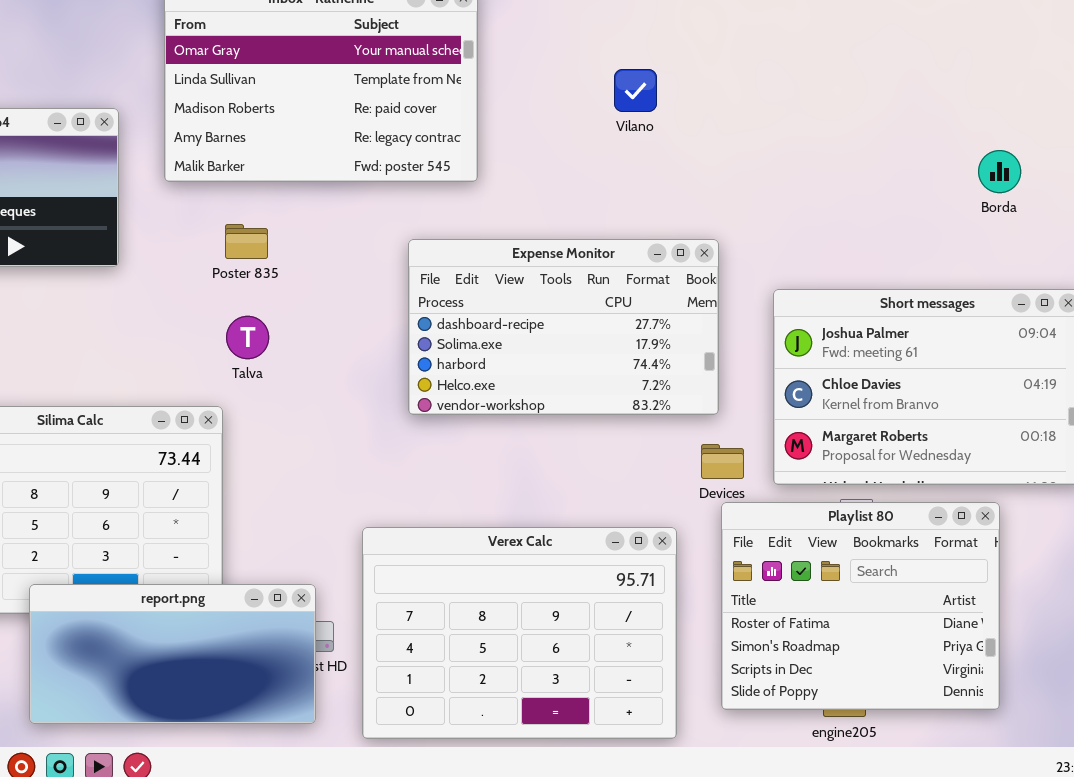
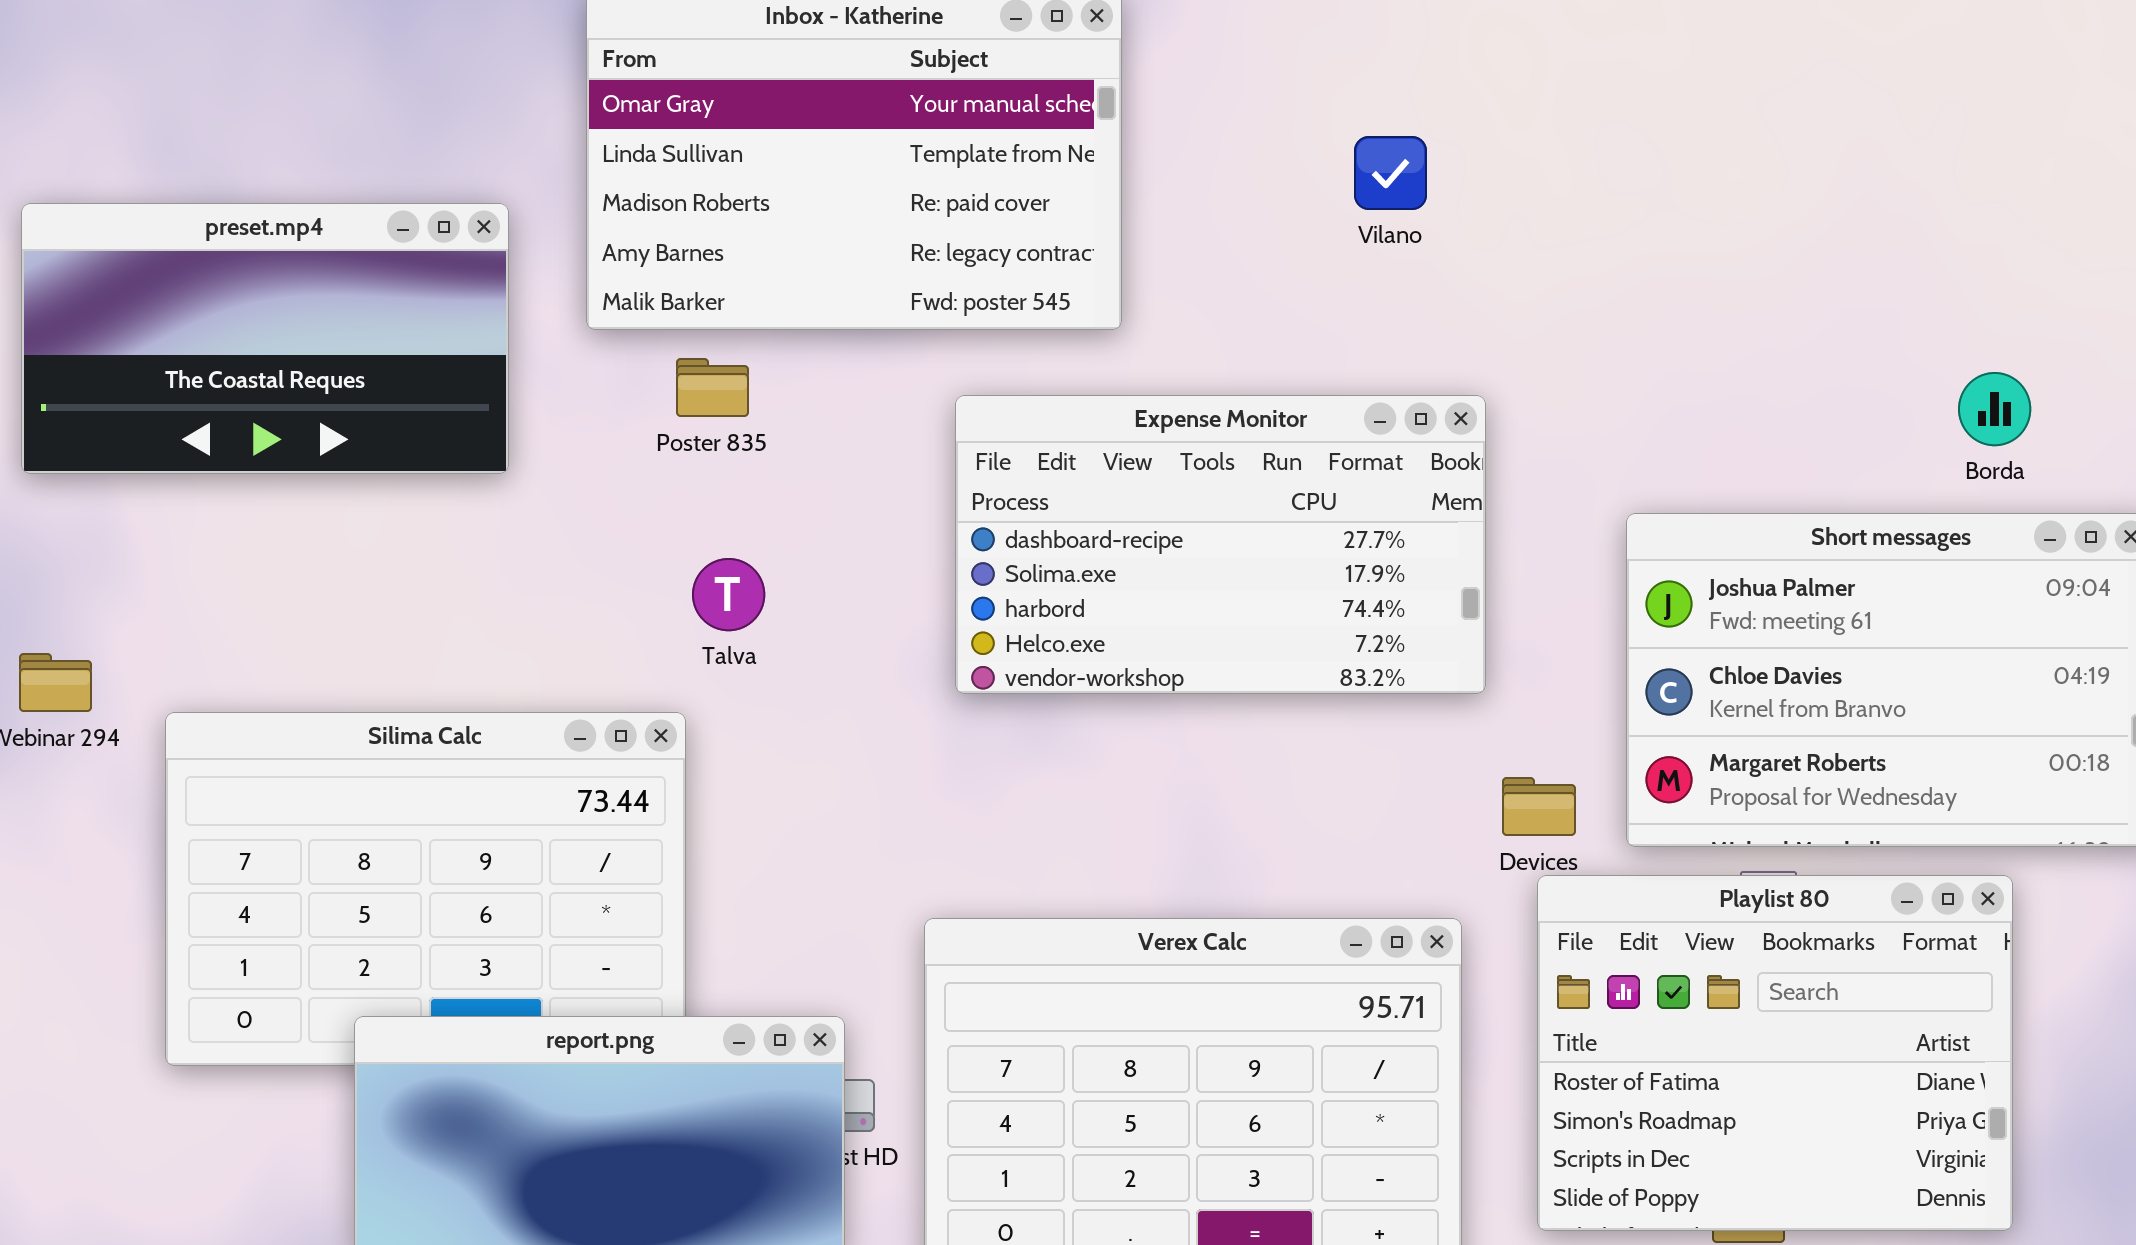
Borda: [978,150,1021,193] -> [1958,372,2031,446], moved
Poster 835: [225,224,268,259] -> [676,358,749,417], moved
Expense Monitor: [408,239,719,415] -> [955,395,1486,694], moved

